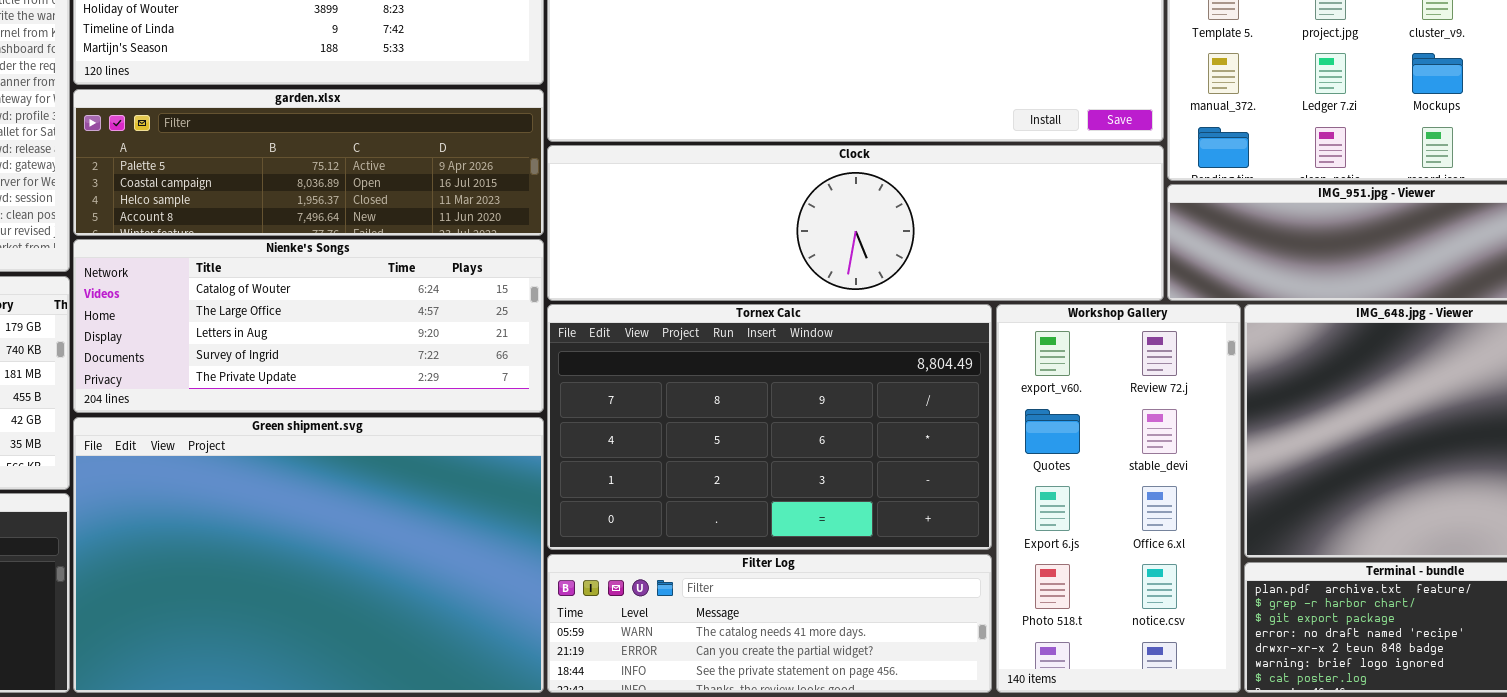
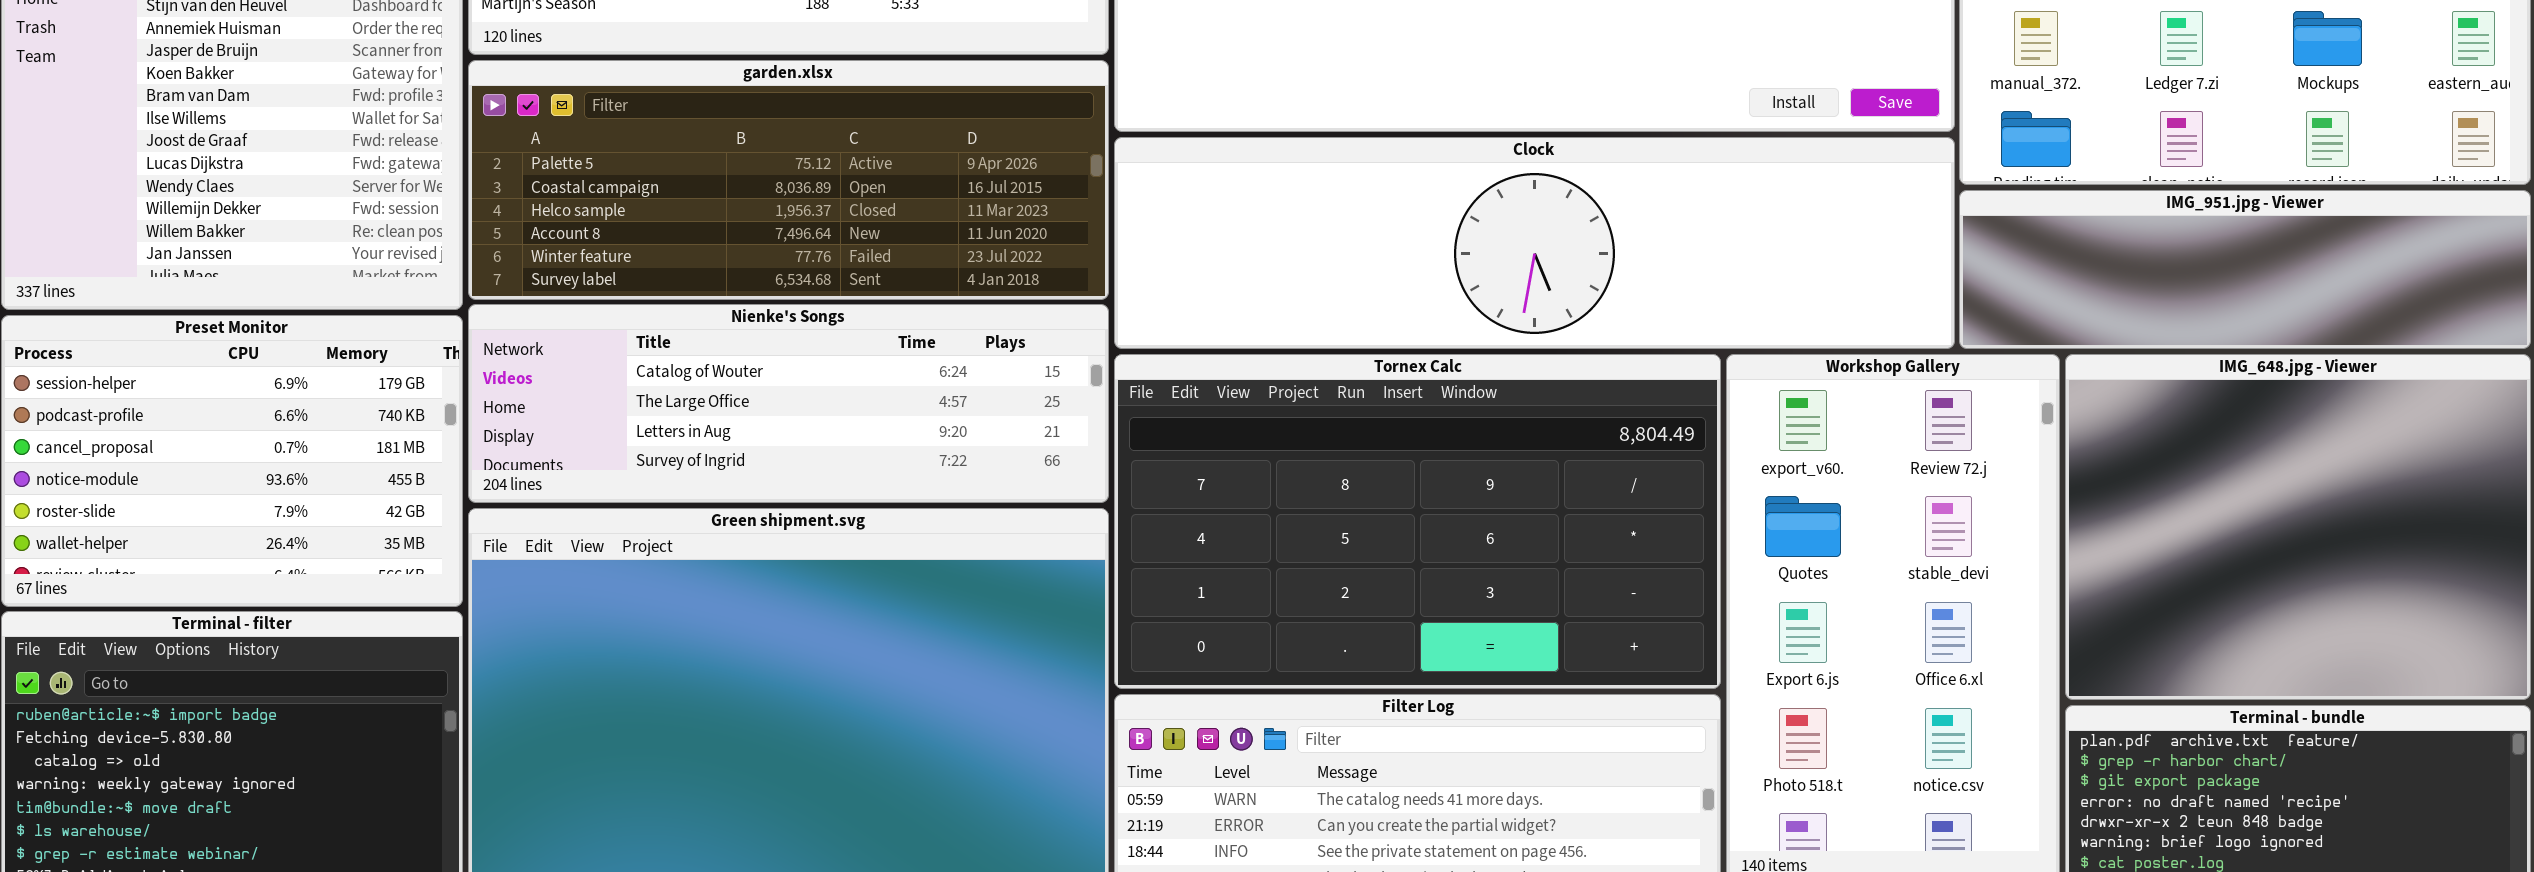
garden.xlsx: [73,89,544,236] -> [468,60,1109,300], resized
Nienke's Songs: [73,239,544,413] -> [468,304,1109,503], resized

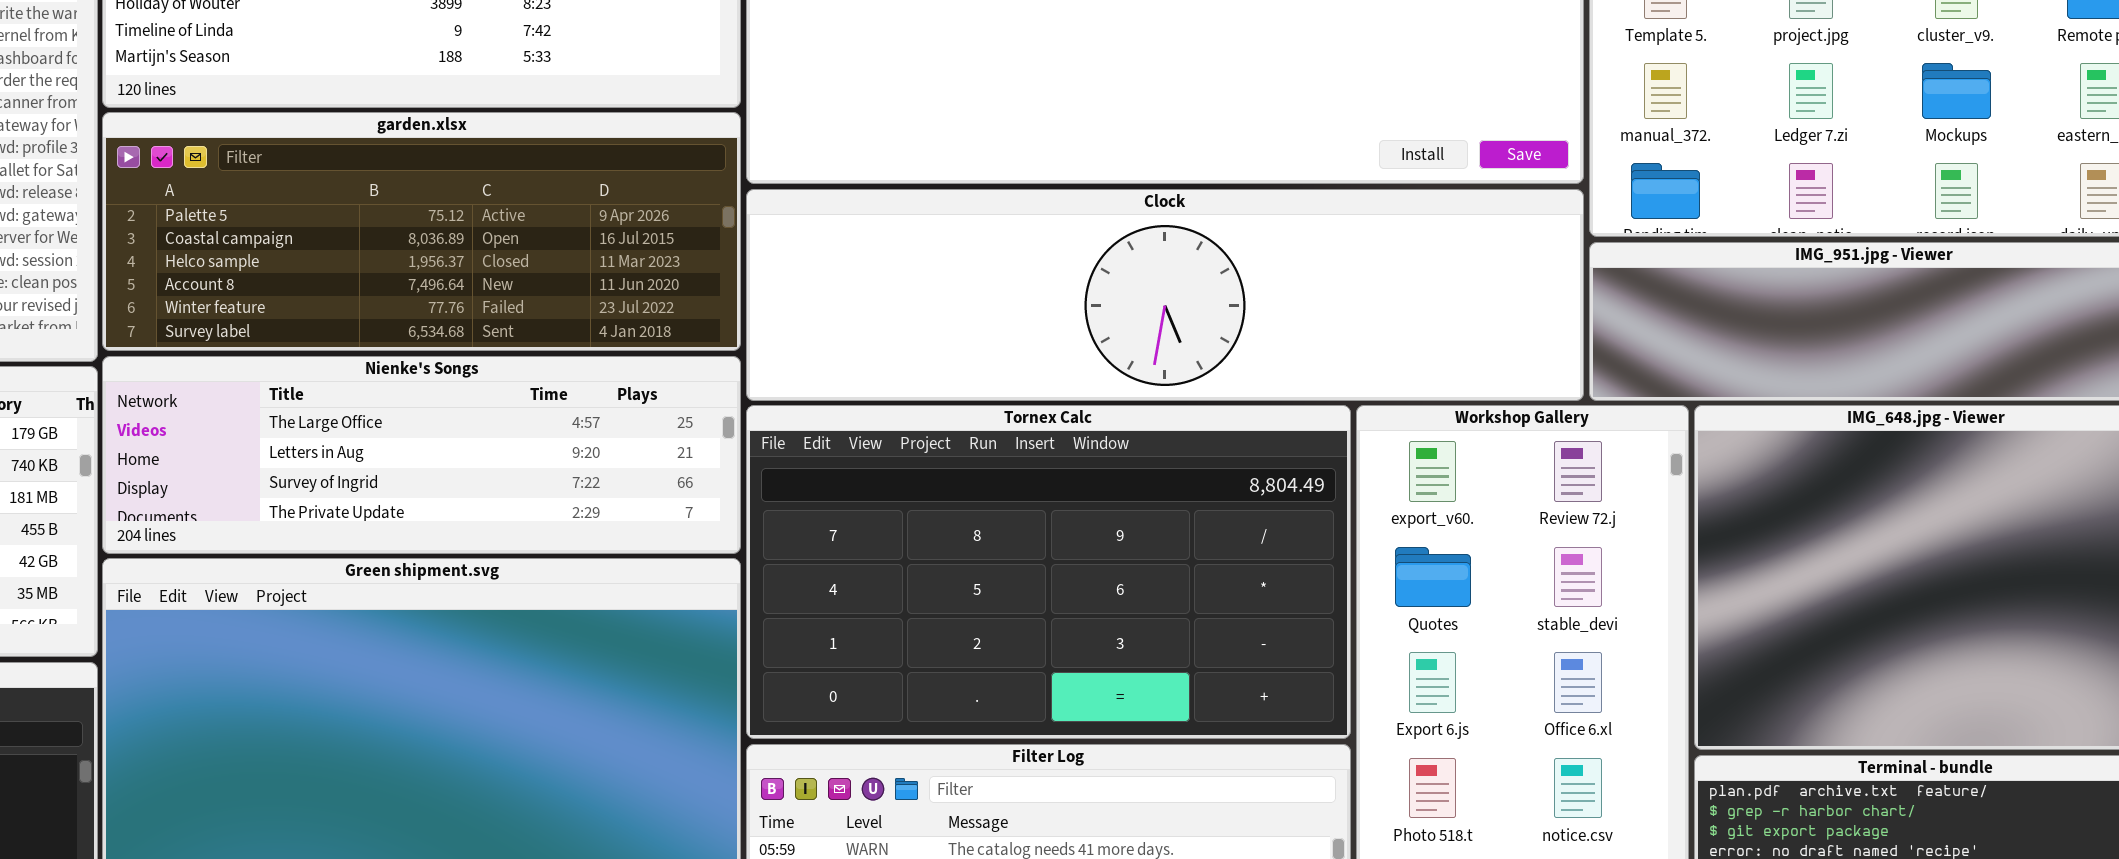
Nienke's Songs: [468,304,1109,503] -> [102,356,741,554], scrolled down 1 row

